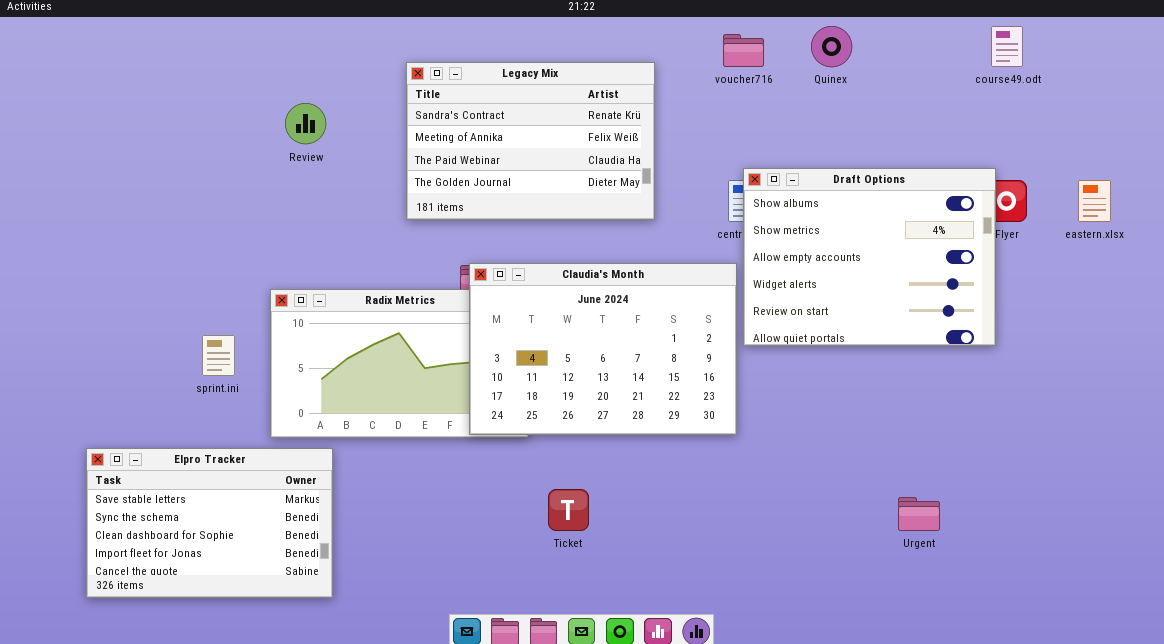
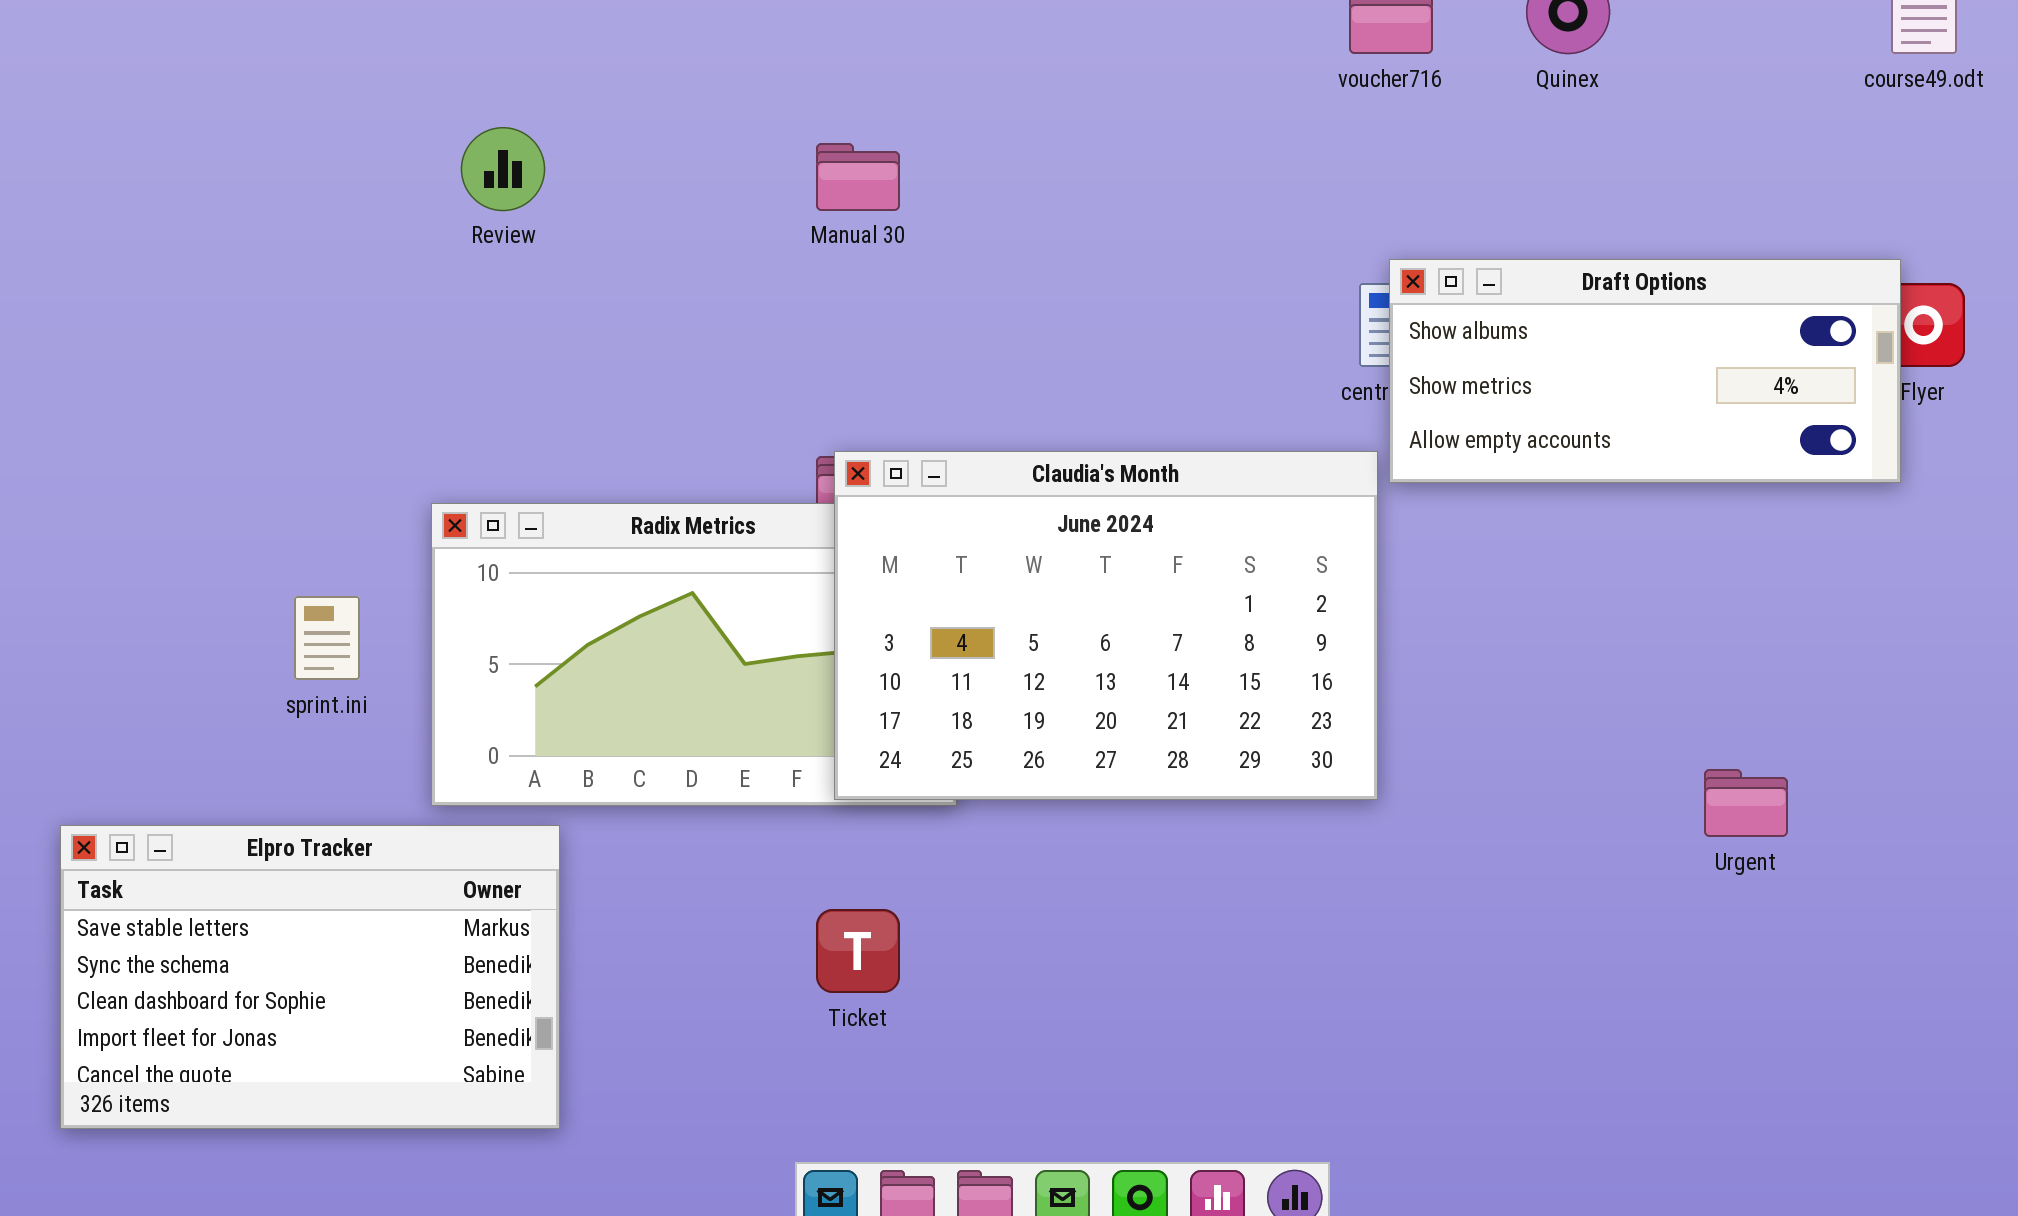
Legacy Mix: [406,62,655,220] -> none, closed
Draft Options: [743,168,996,346] -> [1389,259,1901,483], resized
Ticket: [548,489,589,531] -> [816,909,900,993], moved
Urgent: [898,497,940,531] -> [1704,769,1788,837], moved

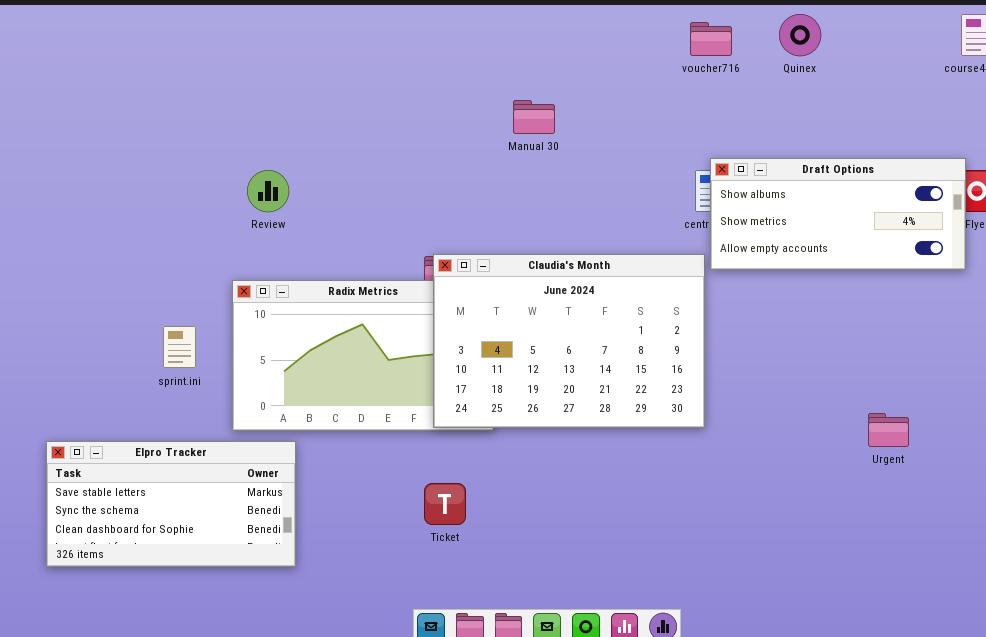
Review: [461,127,545,211] -> [247,170,289,212], moved
Manual 30: [816,143,900,211] -> [513,100,555,134], moved
Elpro Tracker: [60,825,560,1129] -> [46,441,296,567], resized

